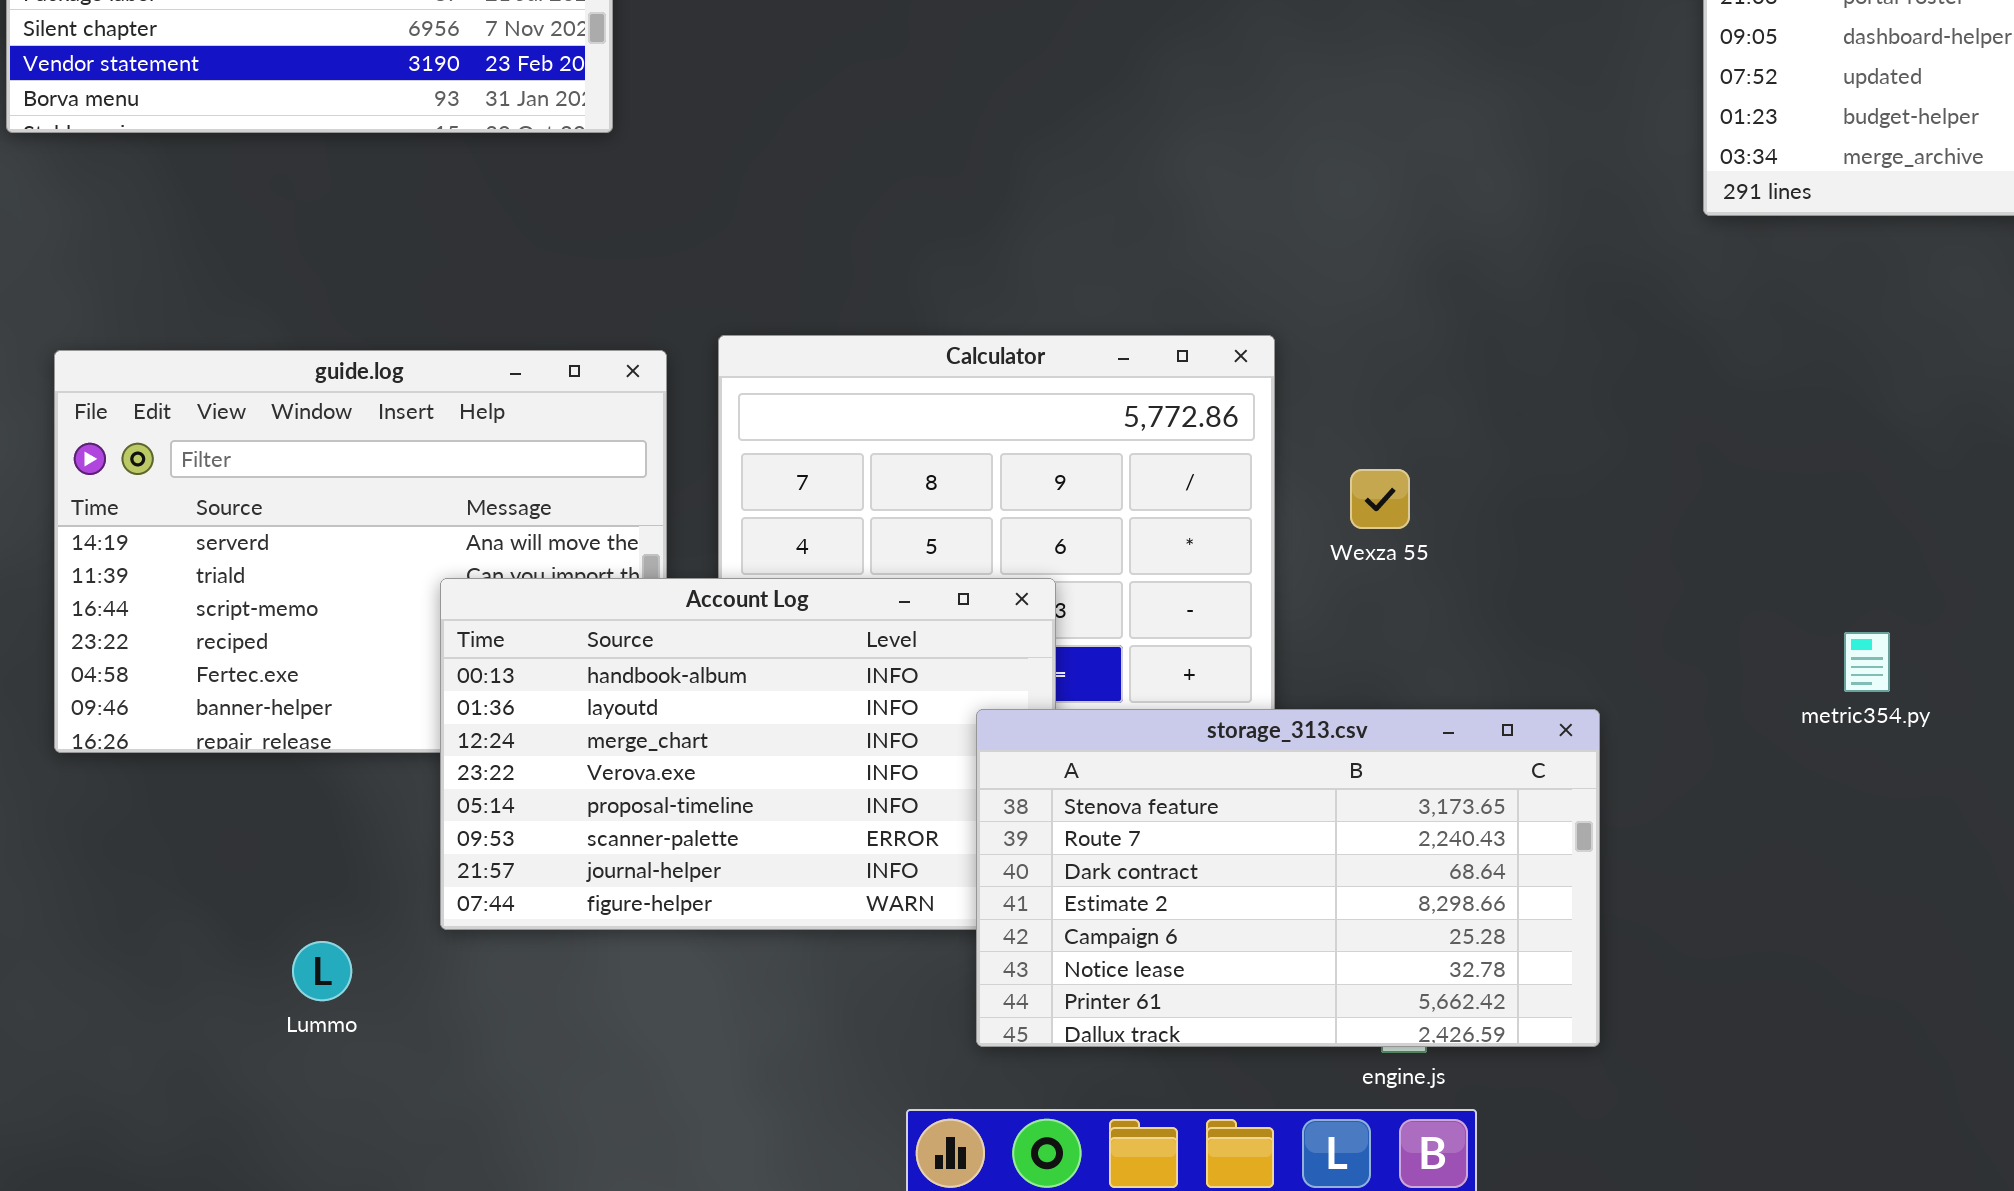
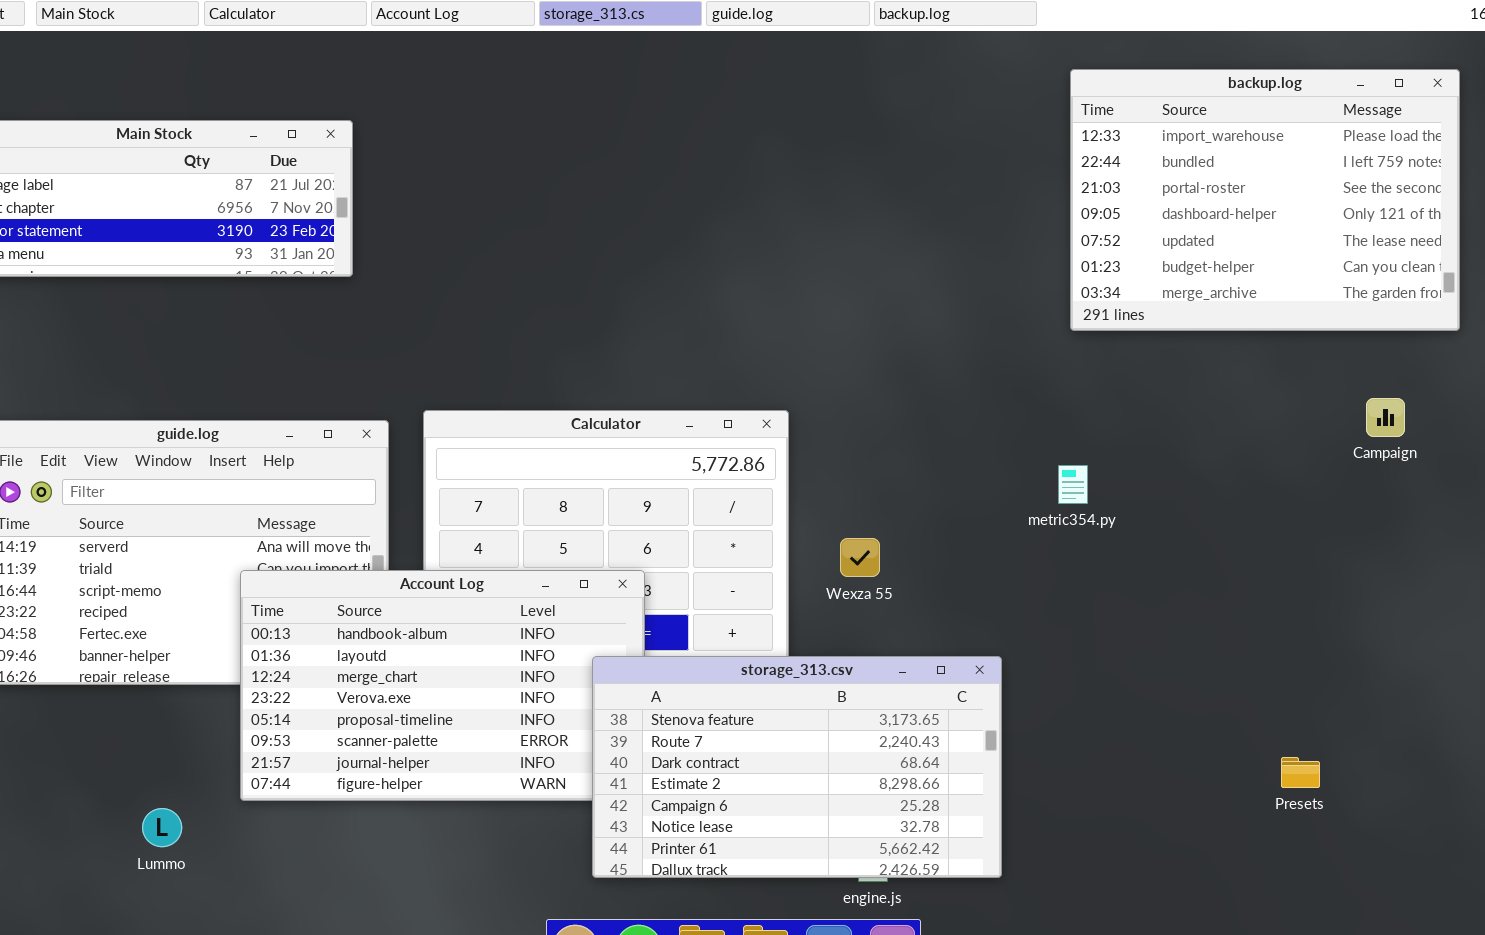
Wexza 55: [1350,469,1410,529] -> [840,538,880,577], moved
metric354.py: [1844,632,1890,692] -> [1058,465,1088,504], moved

